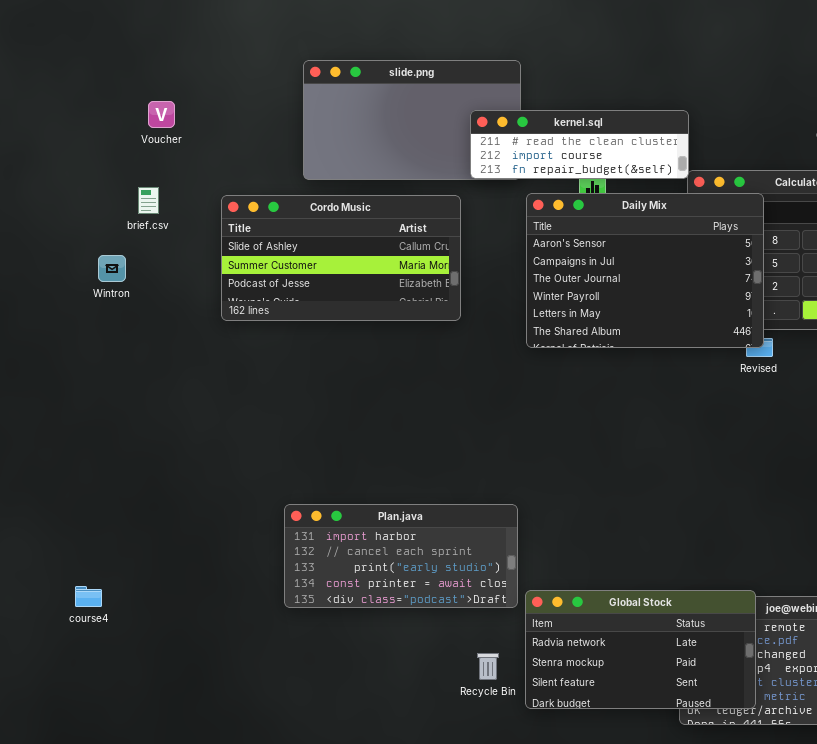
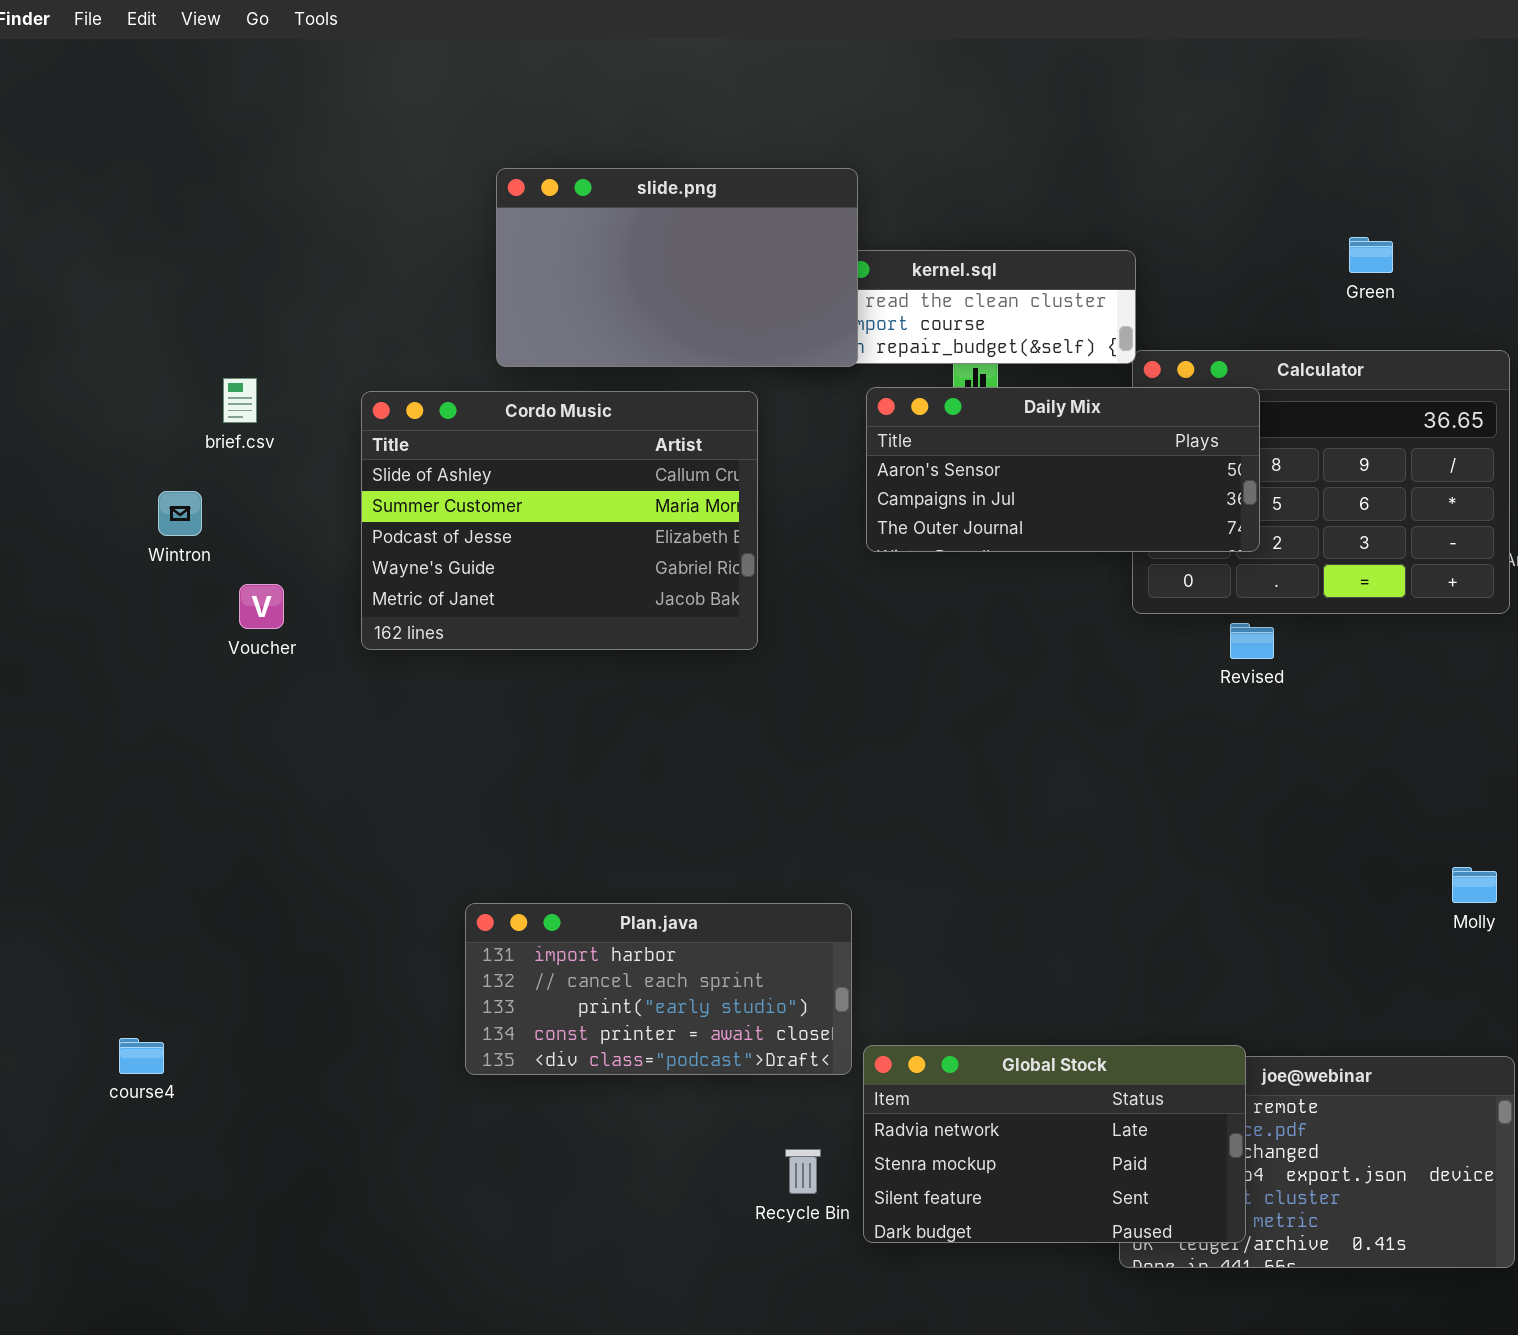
slide.png: [303,60,521,180] -> [496,168,858,367], raised
Voucher: [148,101,175,128] -> [239,584,284,629], moved
Daily Mix: [526,193,764,348] -> [866,387,1260,552], resized
Cordo Music: [221,195,461,321] -> [361,391,758,650], resized

